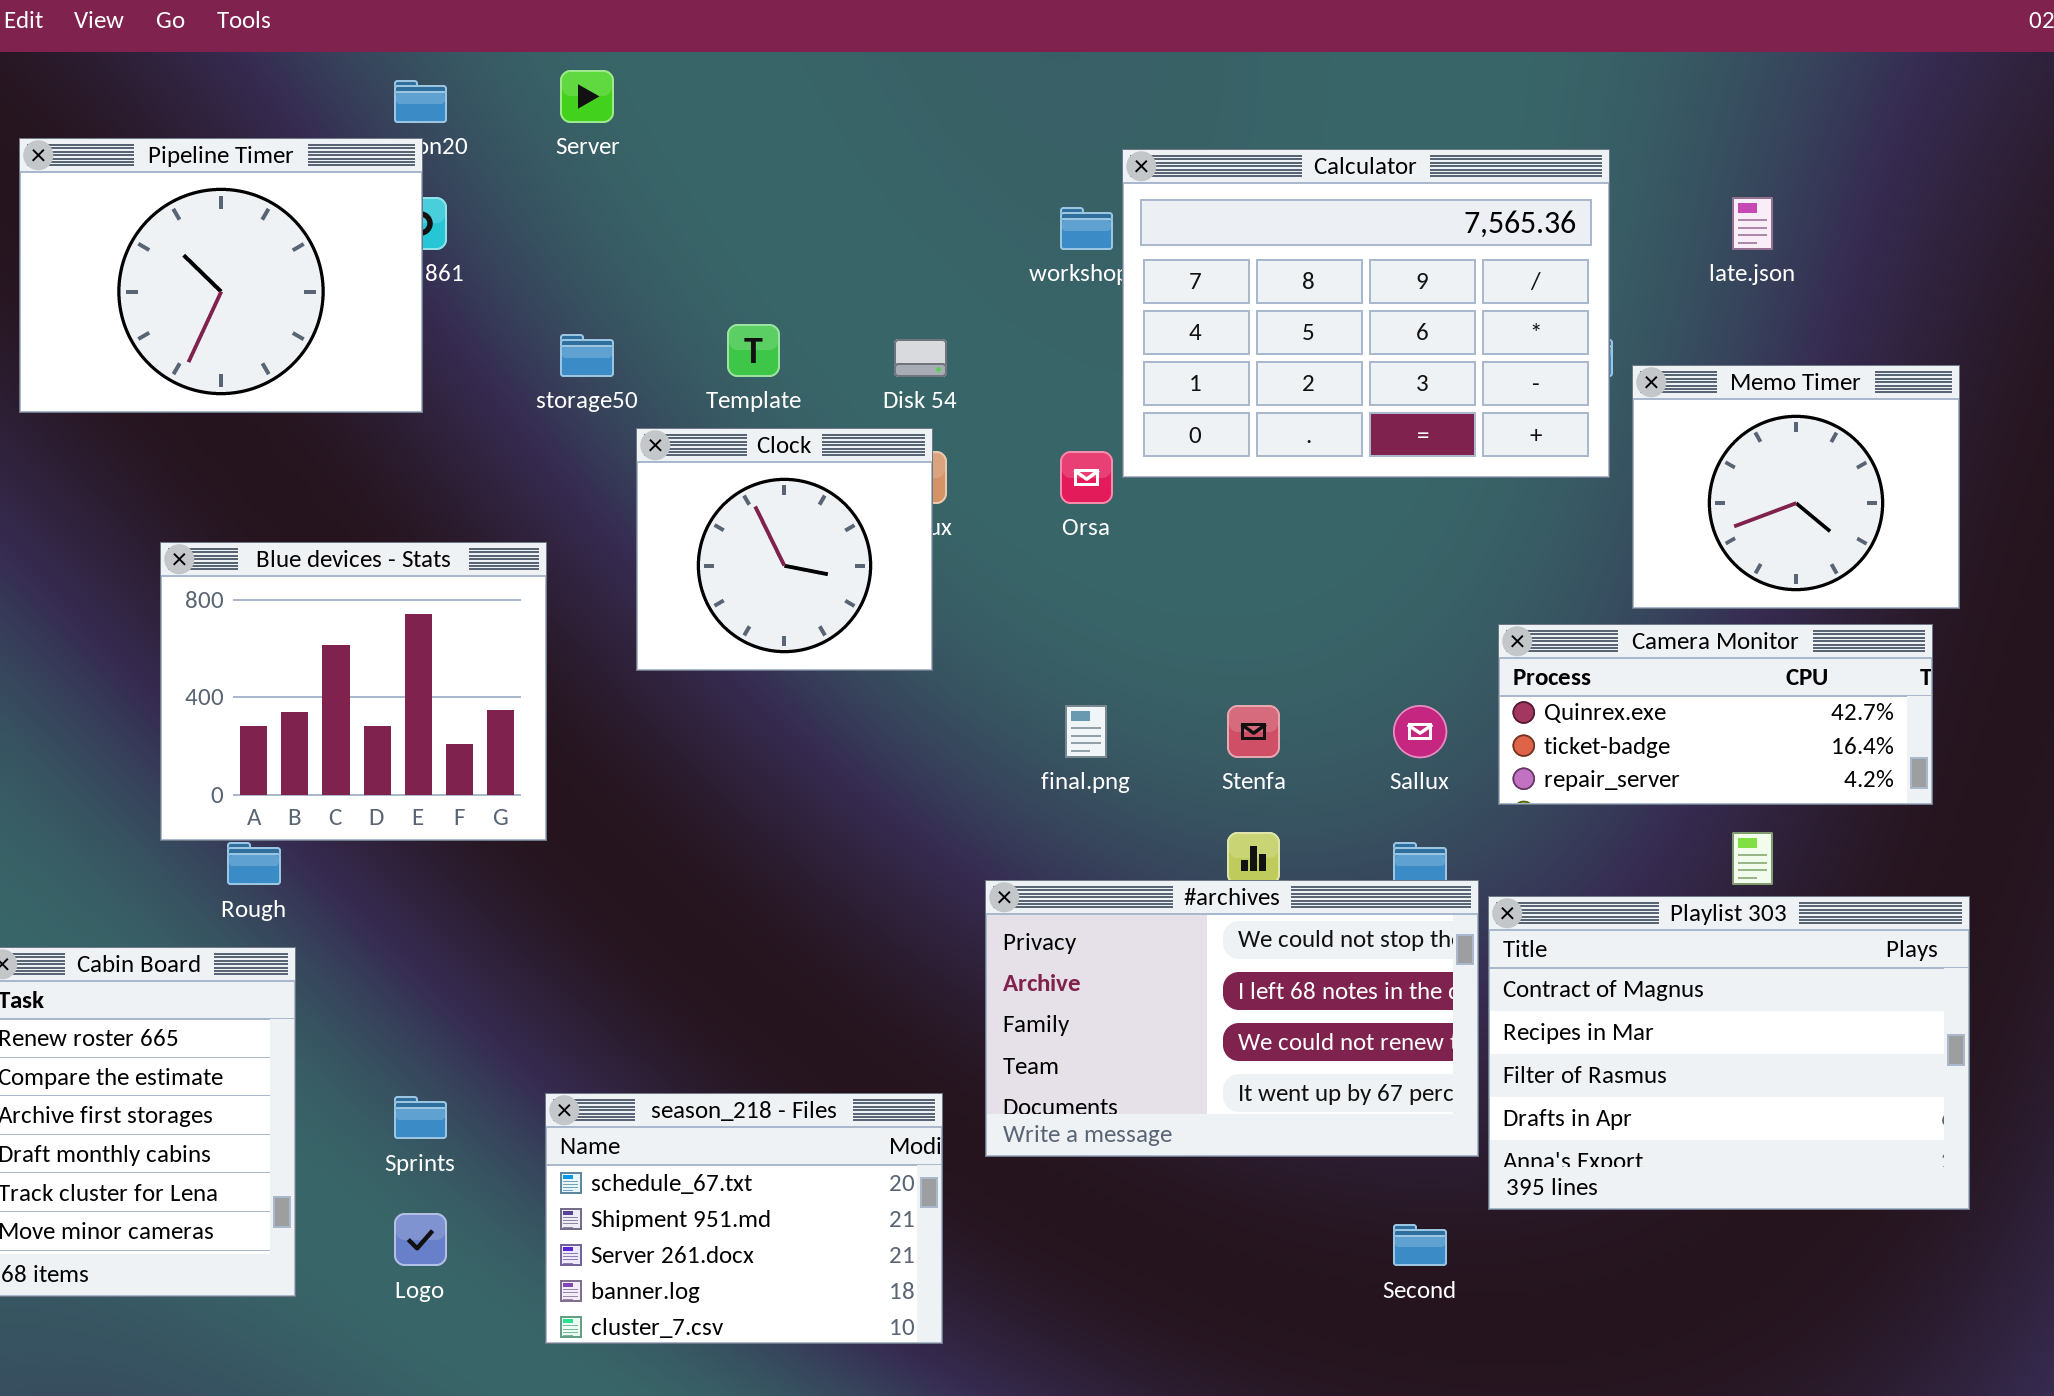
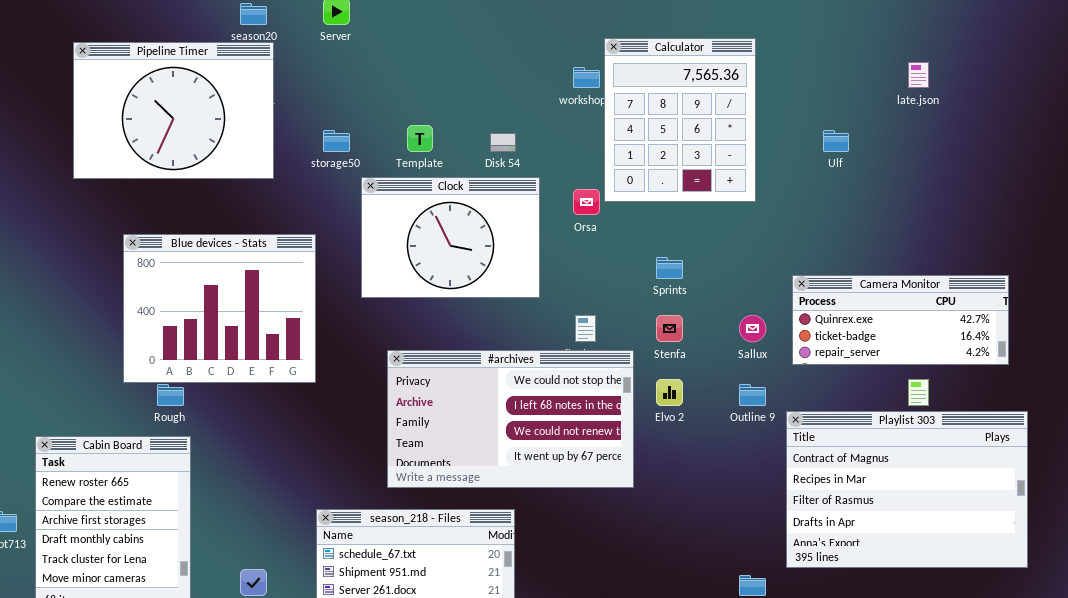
Pipeline Timer: [19,138,423,413] -> [73,42,274,179], moved
Calculator: [1122,149,1610,478] -> [604,38,756,202], resized
Memo Timer: [1632,365,1960,609] -> none, closed
Clock: [636,428,933,671] -> [361,177,540,298], resized
#archives: [985,880,1479,1157] -> [387,350,634,488], moved
Sprints: [394,1096,447,1139] -> [656,257,683,279], moved

